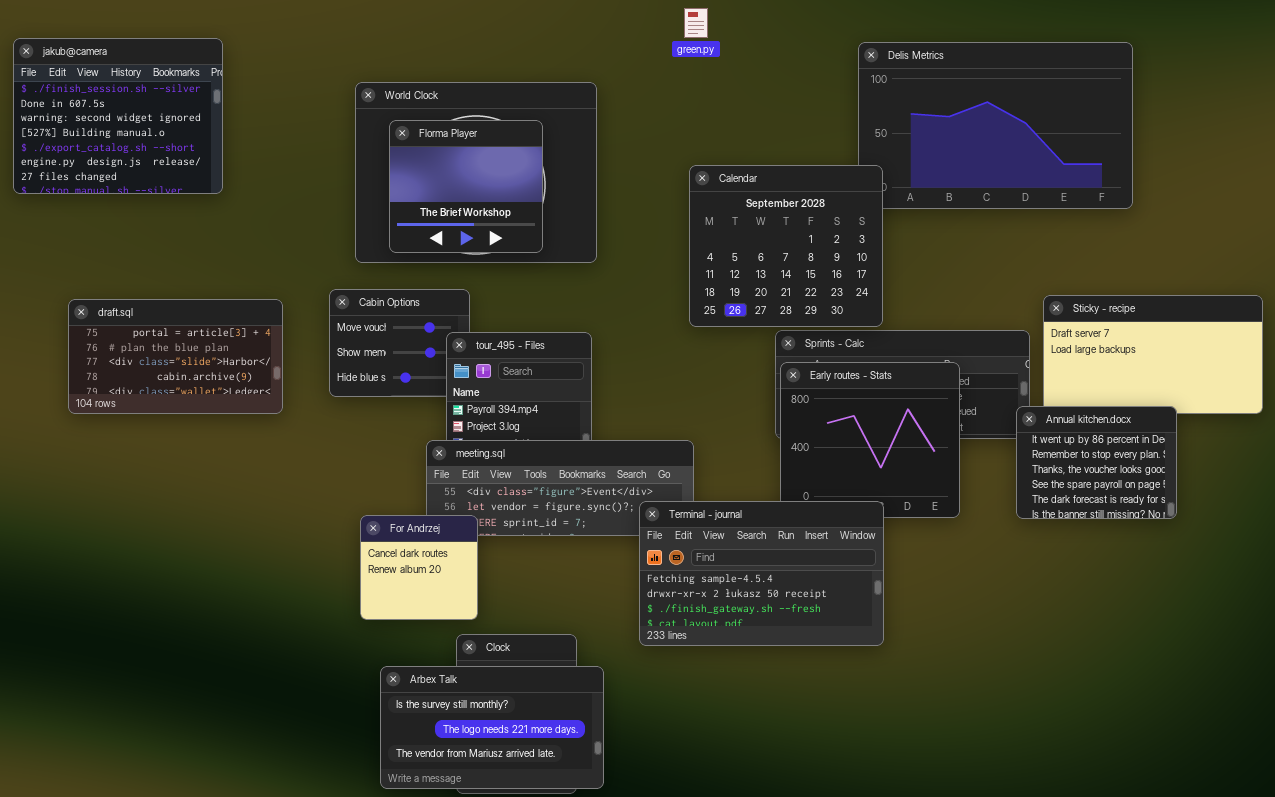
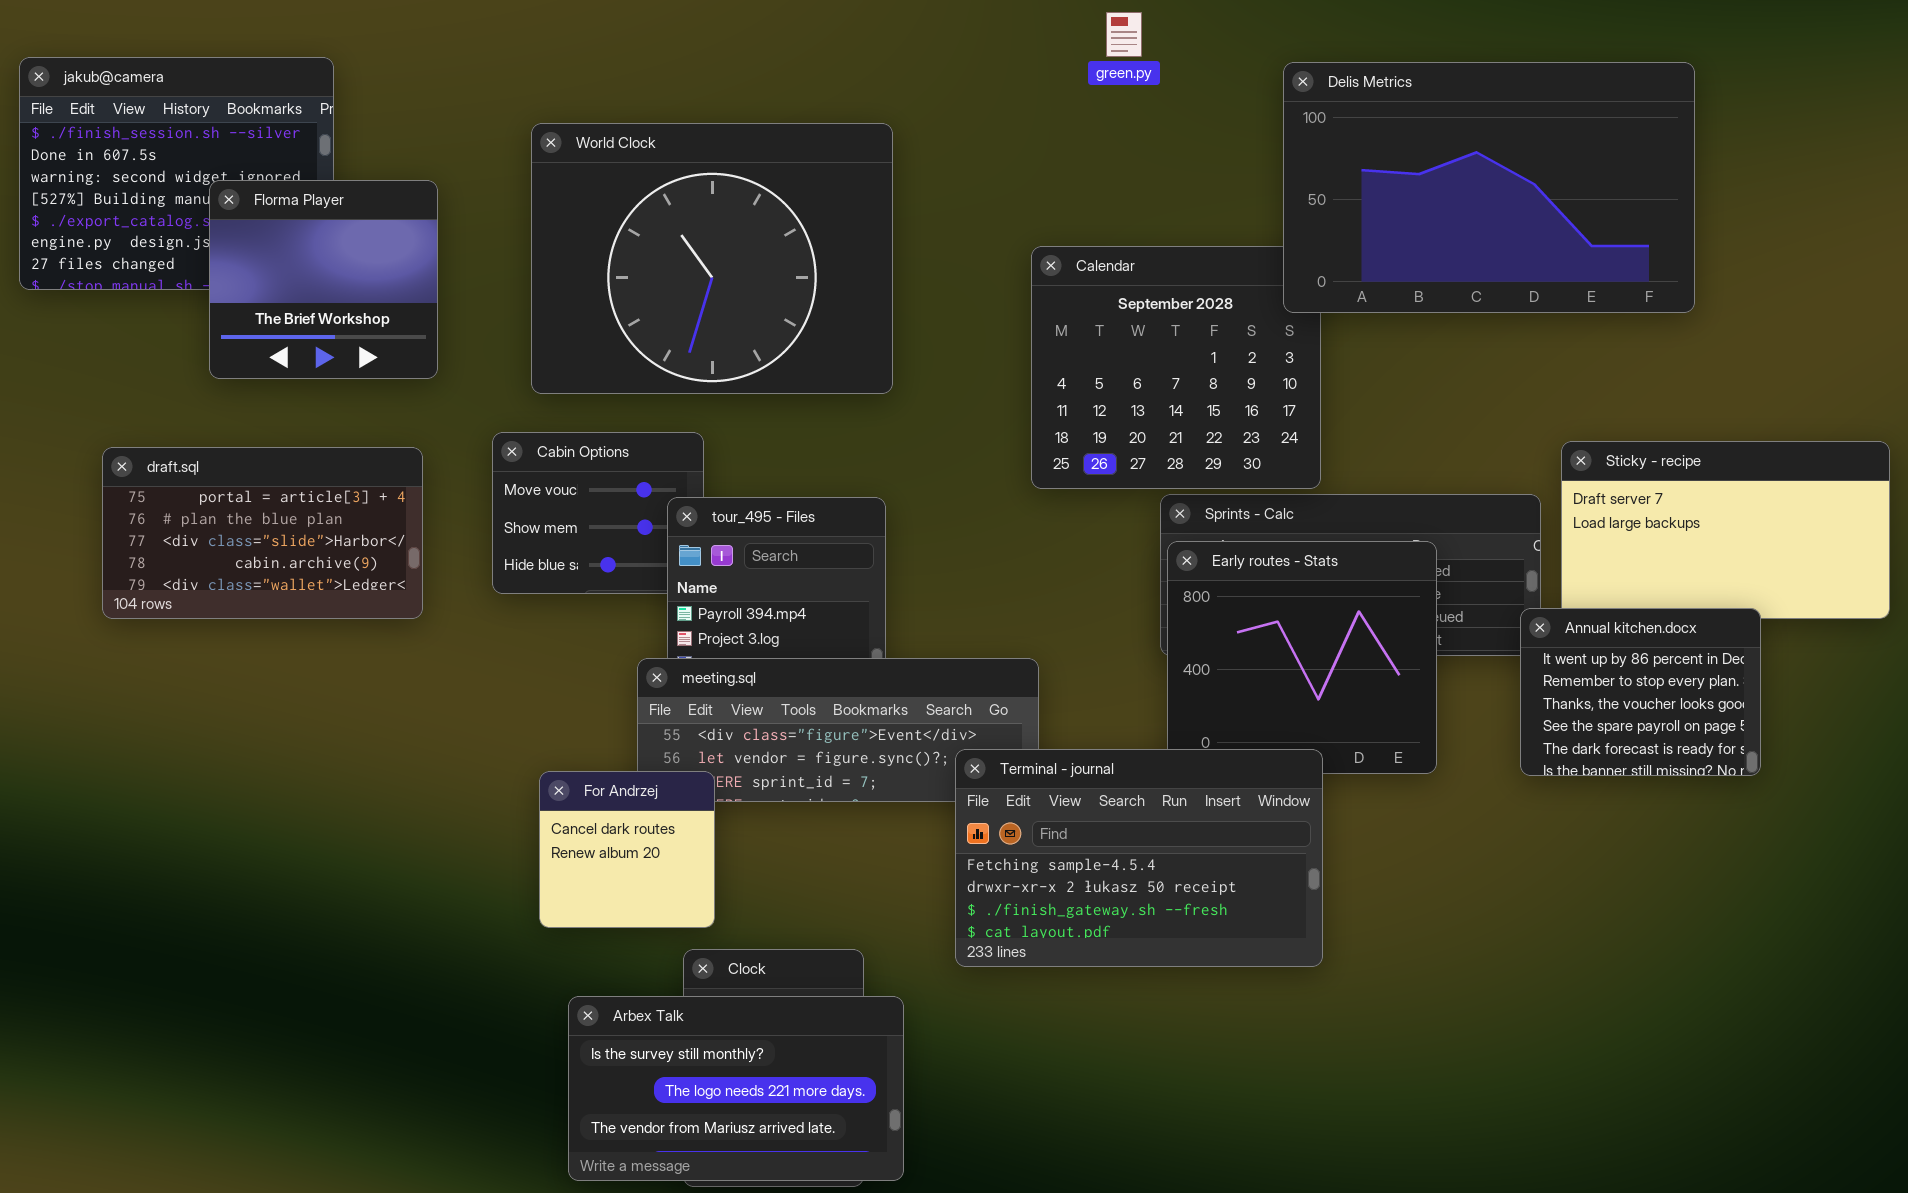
green.py: [684,8,708,38] -> [1106,12,1142,57], moved
Delis Metrics: [858,42,1133,209] -> [1283,62,1695,313], raised
Florma Player: [389,120,543,253] -> [209,180,438,379], moved

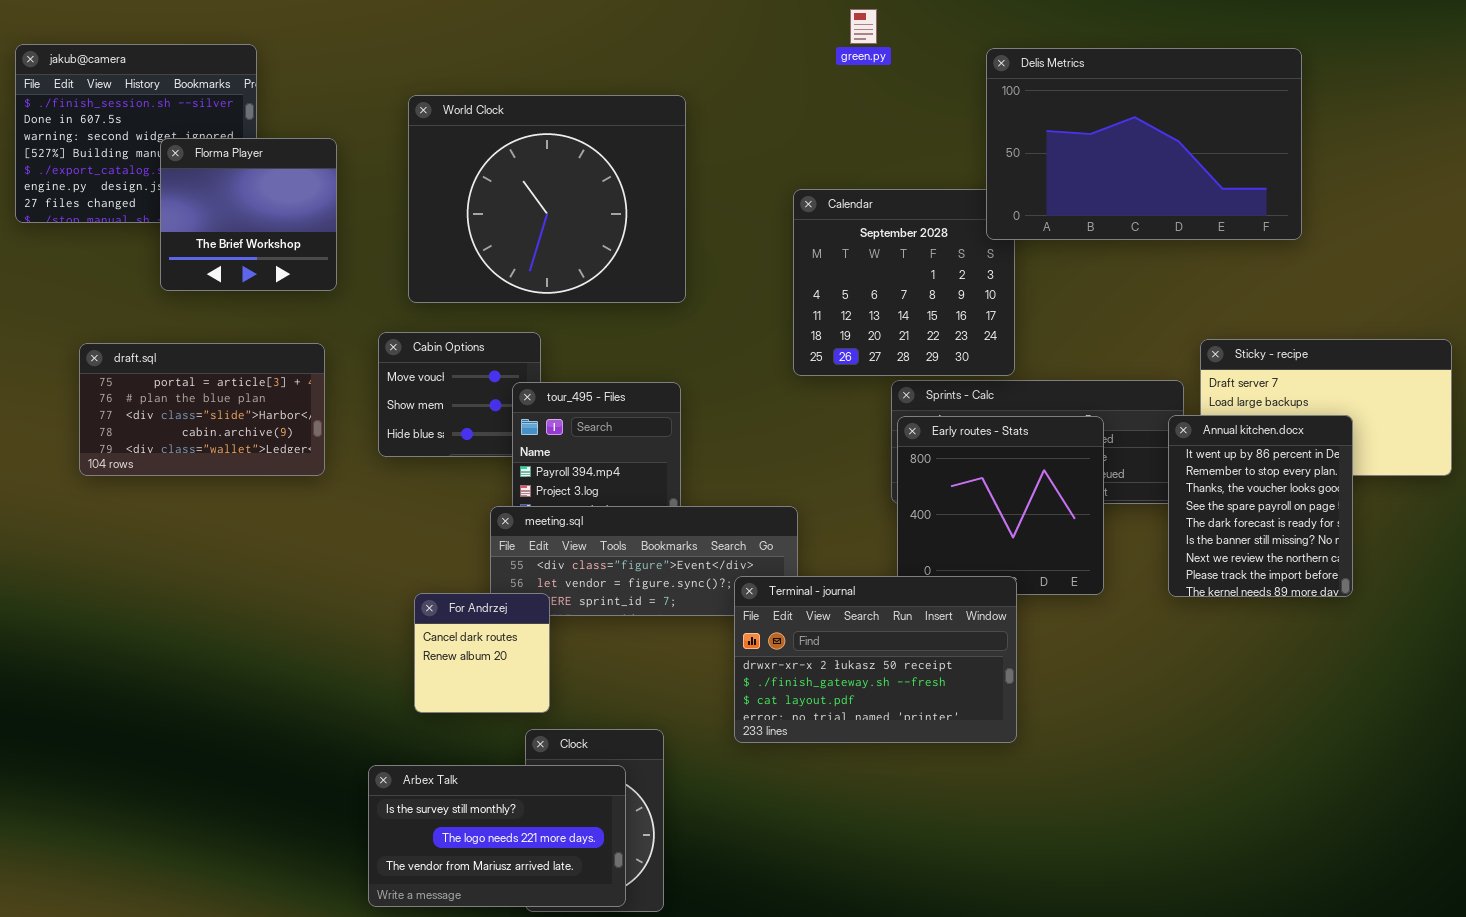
Annual kitchen.docx: [1520,608,1761,776] -> [1168,415,1353,597], resized
Terminal - journal: [955,749,1323,967] -> [734,576,1017,743], scrolled down 1 row
Arbex Talk: [568,996,904,1181] -> [368,765,626,907], moved

